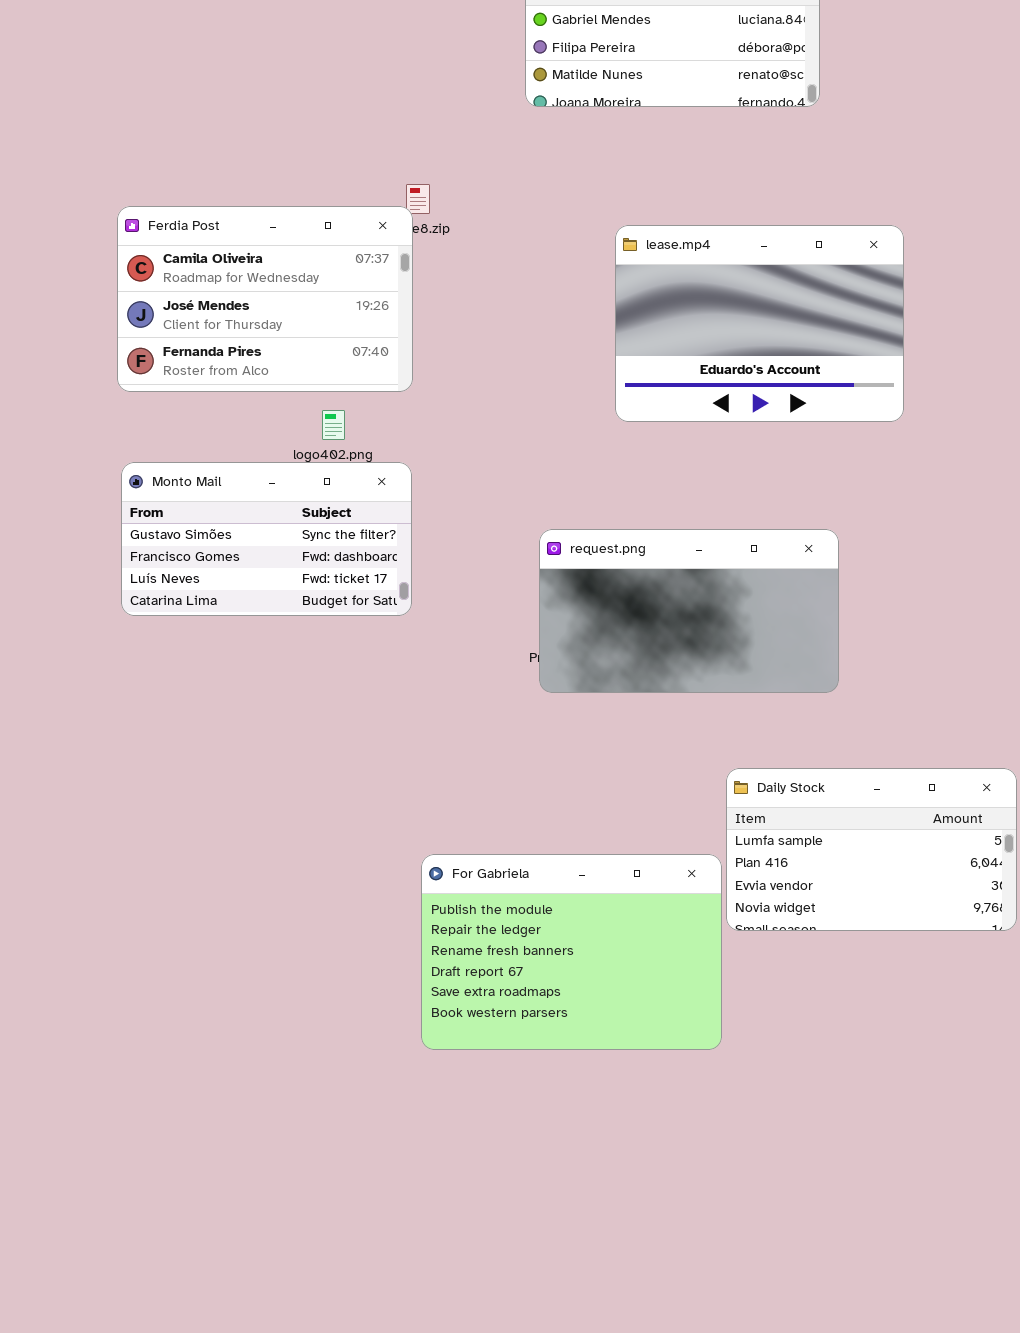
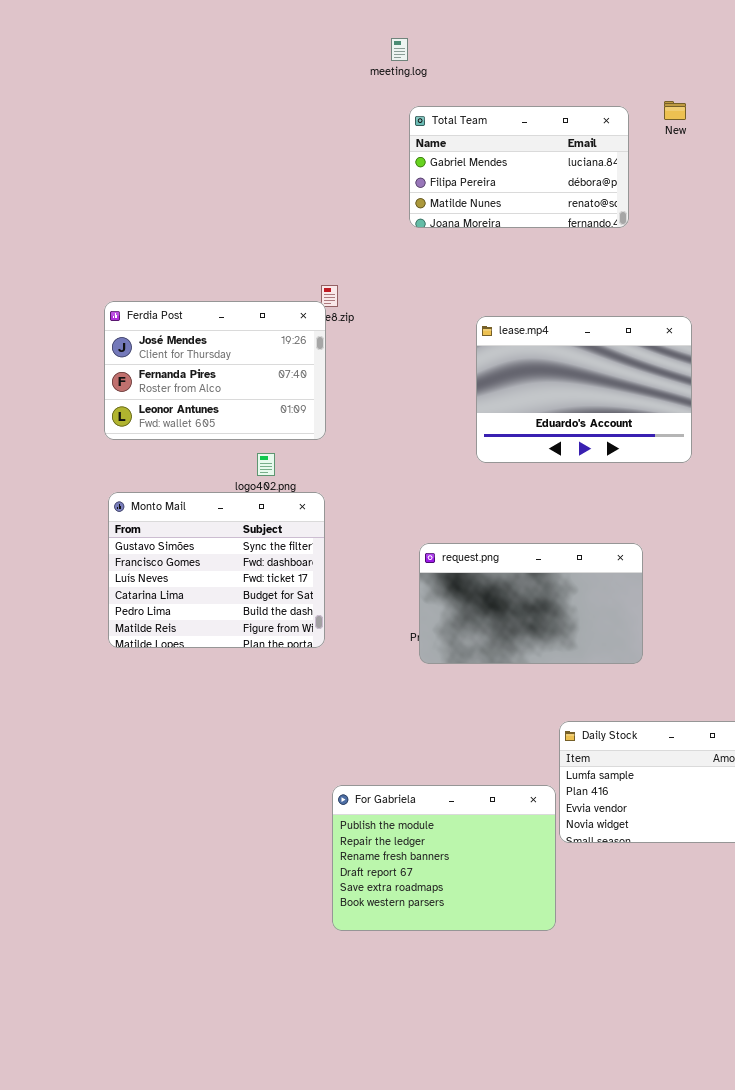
Ferdia Post: [117,206,413,392] -> [104,301,326,440], scrolled down 1 row
Monto Mail: [121,462,412,616] -> [108,492,325,648], resized

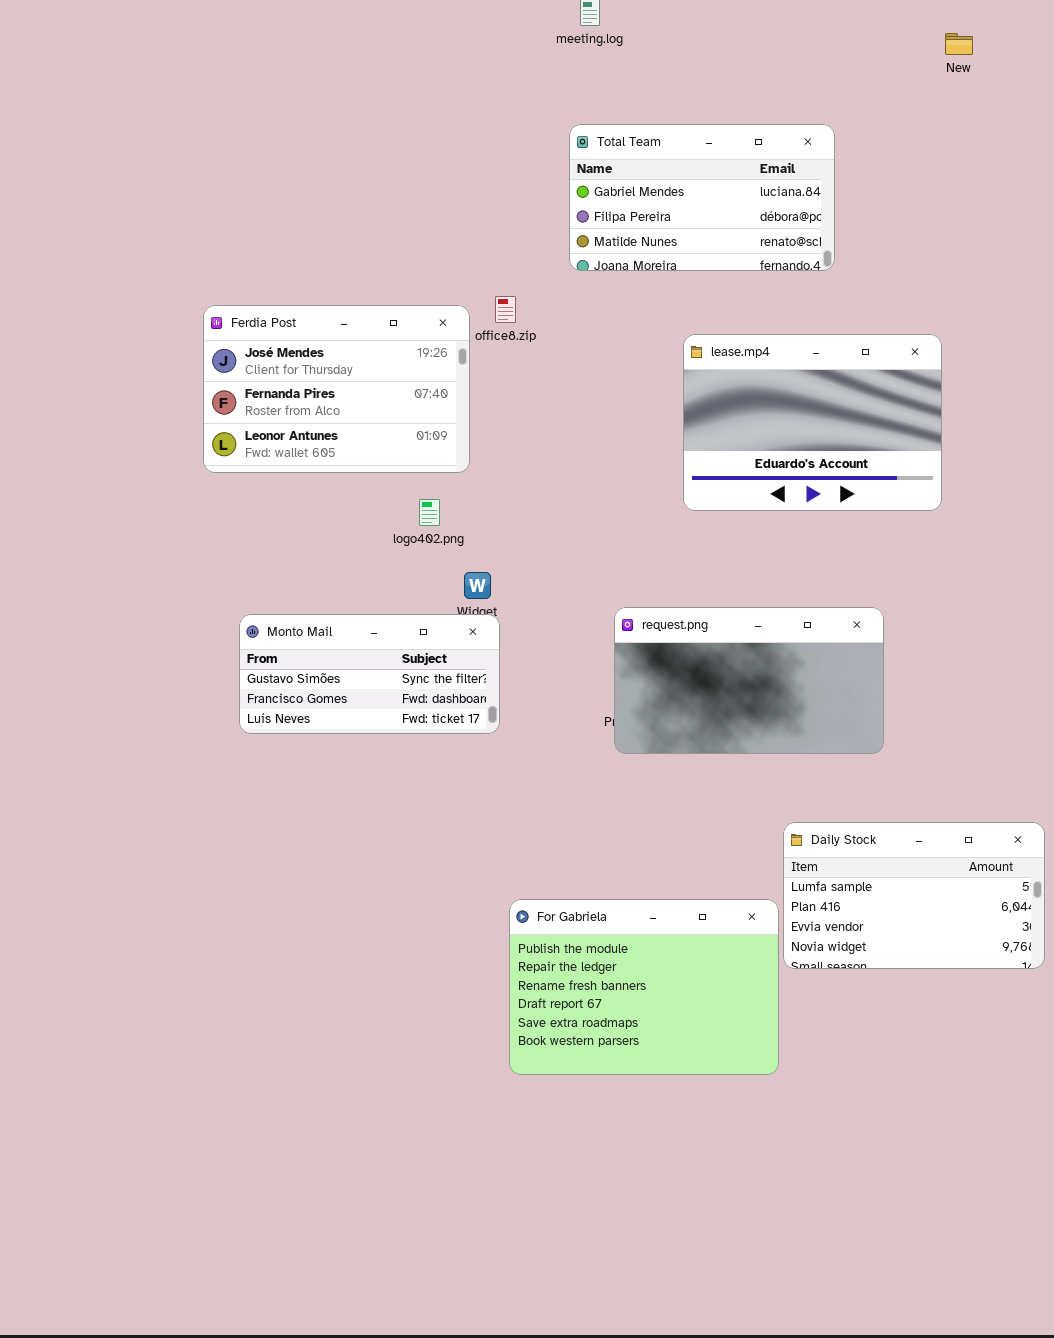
New: [664,101,686,120] -> [945,33,973,55], moved
Total Team: [409,106,629,228] -> [569,124,835,271], moved
Ferdia Post: [104,301,326,440] -> [203,305,470,473], moved
Monto Mail: [108,492,325,648] -> [239,614,500,734], resized

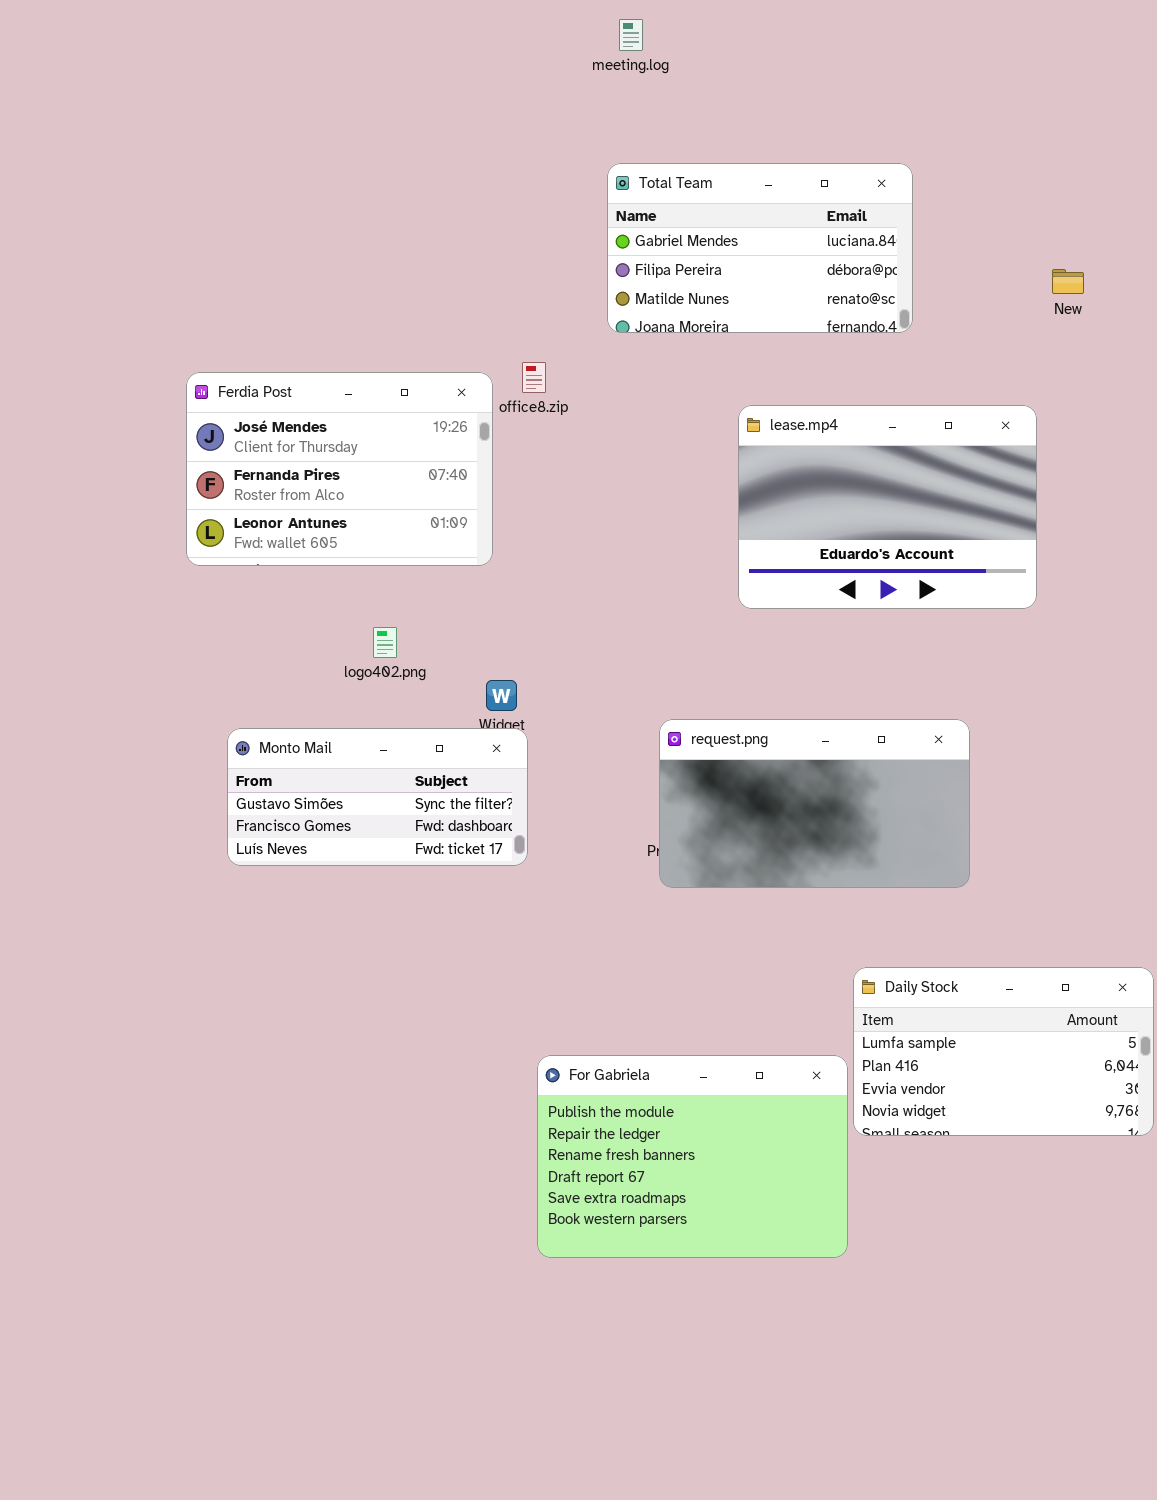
New: [945,33,973,55] -> [1052,269,1084,294], moved
logo402.png: [419,499,440,526] -> [373,627,397,658], moved

